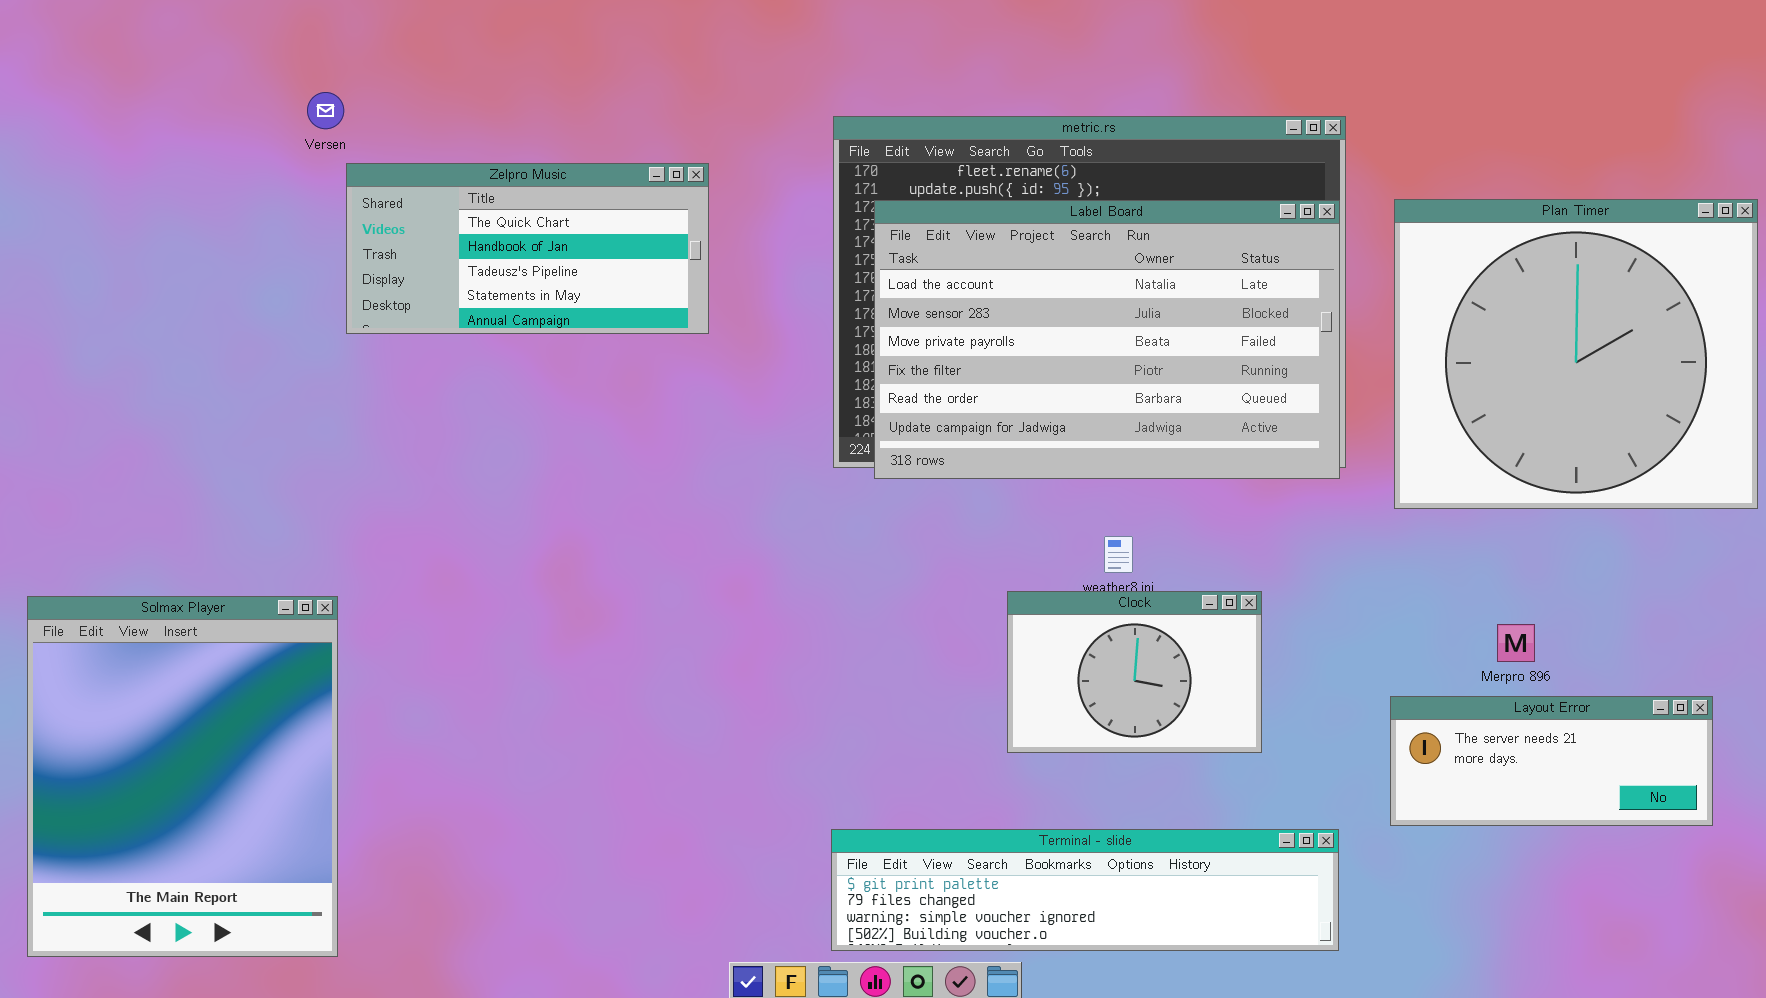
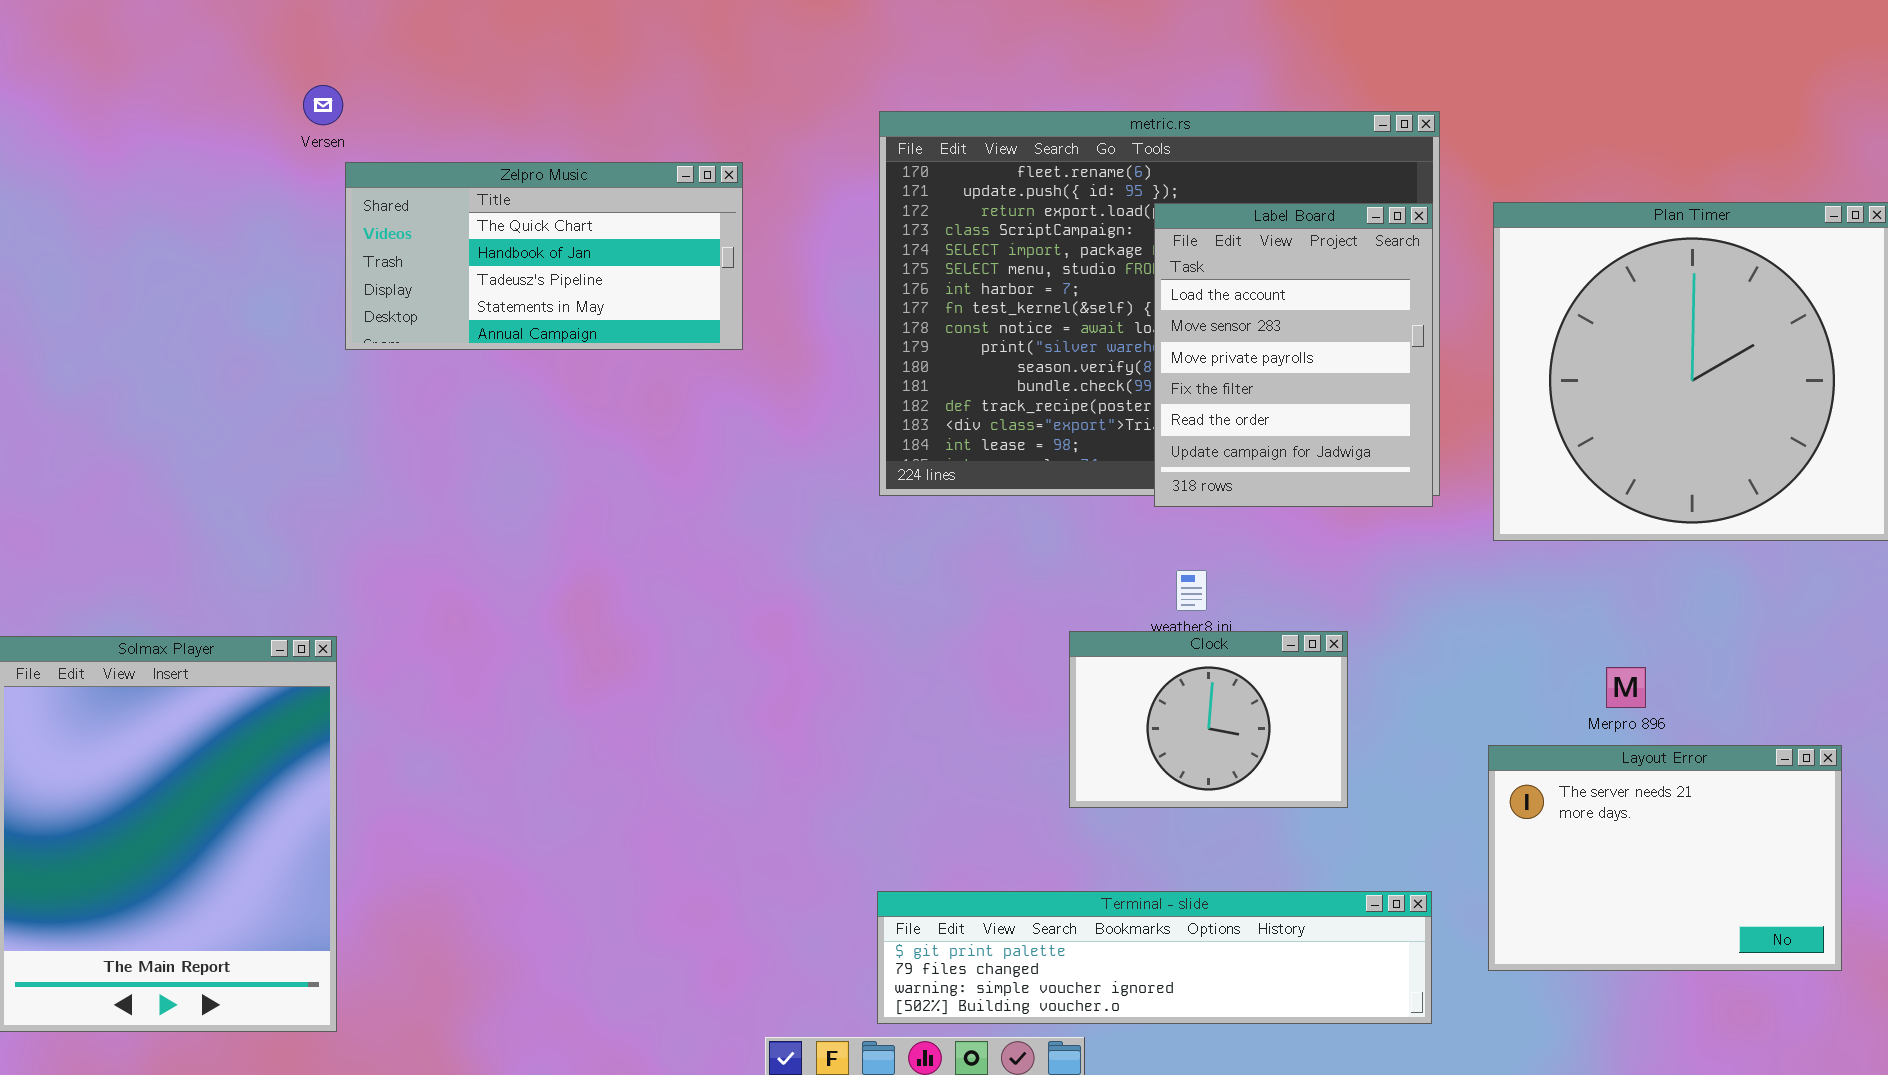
Label Board: [874,200,1340,479] -> [1154,203,1433,507], resized
Layout Error: [1390,696,1713,826] -> [1488,745,1842,971], resized

